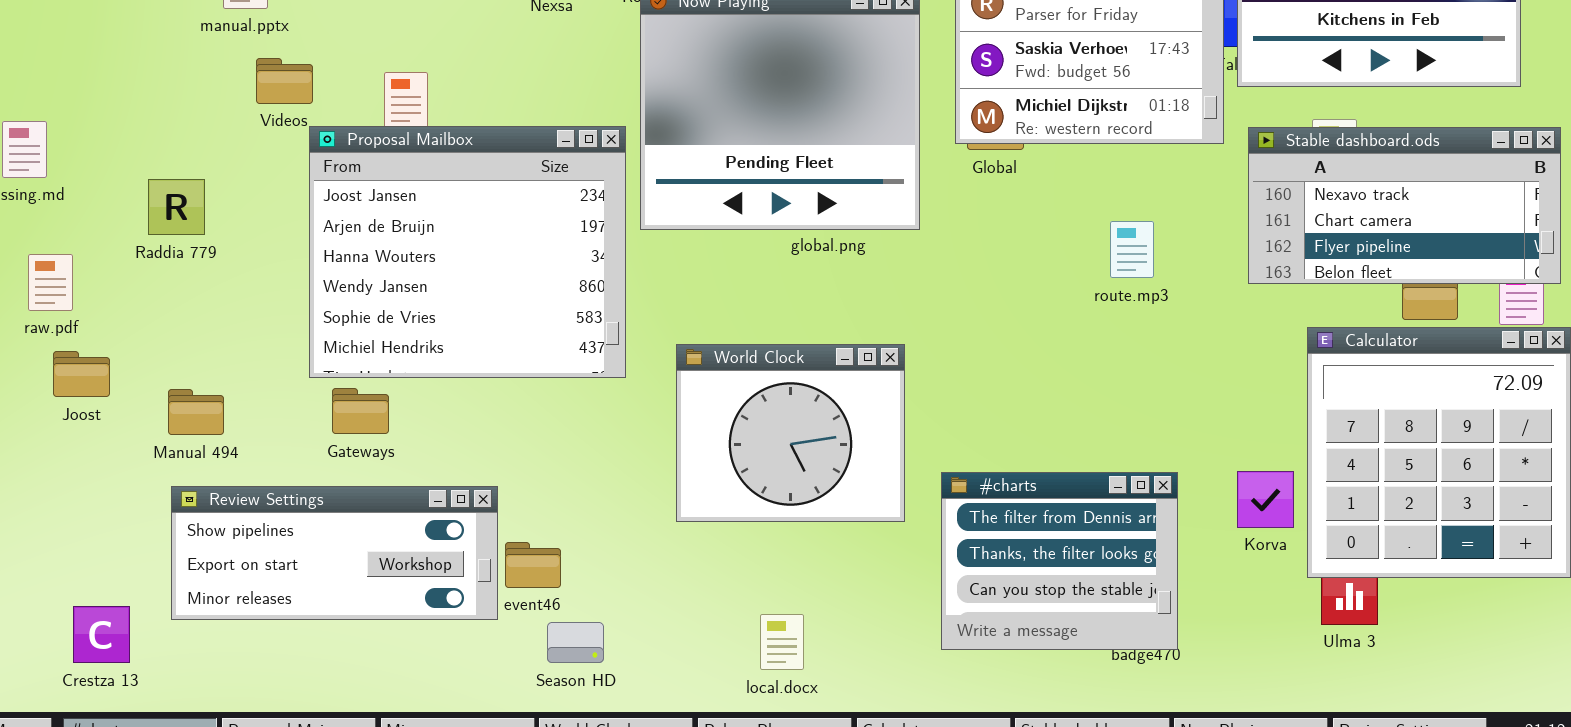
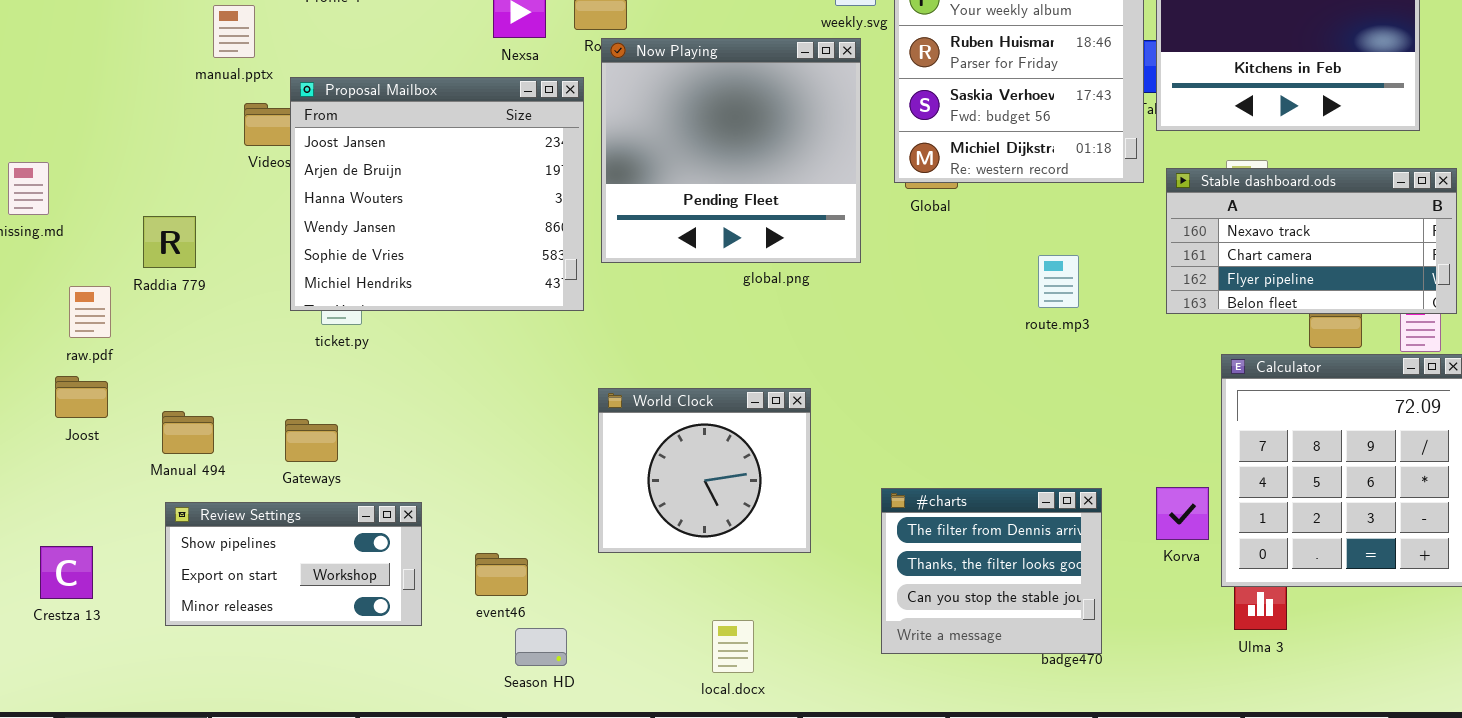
Proposal Mailbox: [309,126,626,378] -> [290,77,584,311], moved
raw.pdf: [28,254,73,311] -> [69,286,111,338], moved
World Clock: [676,344,905,522] -> [598,388,811,553], moved
Gateways: [332,388,389,434] -> [285,419,338,462], moved
Review Settings: [171,486,498,620] -> [165,502,422,626], resized
Crestza 13: [73,606,130,663] -> [40,546,93,599], moved

